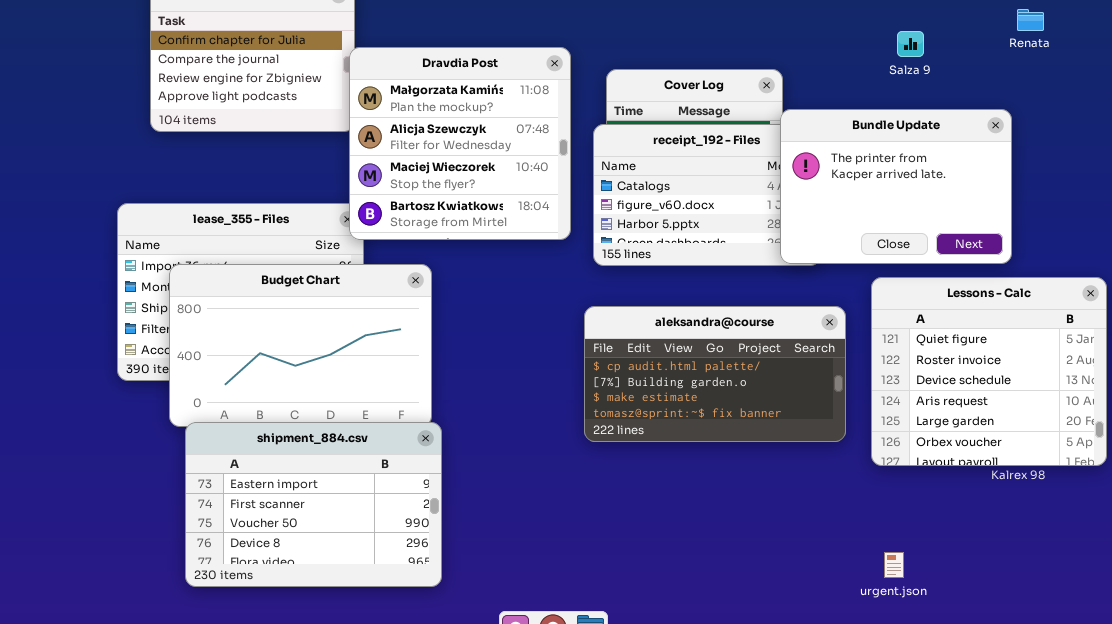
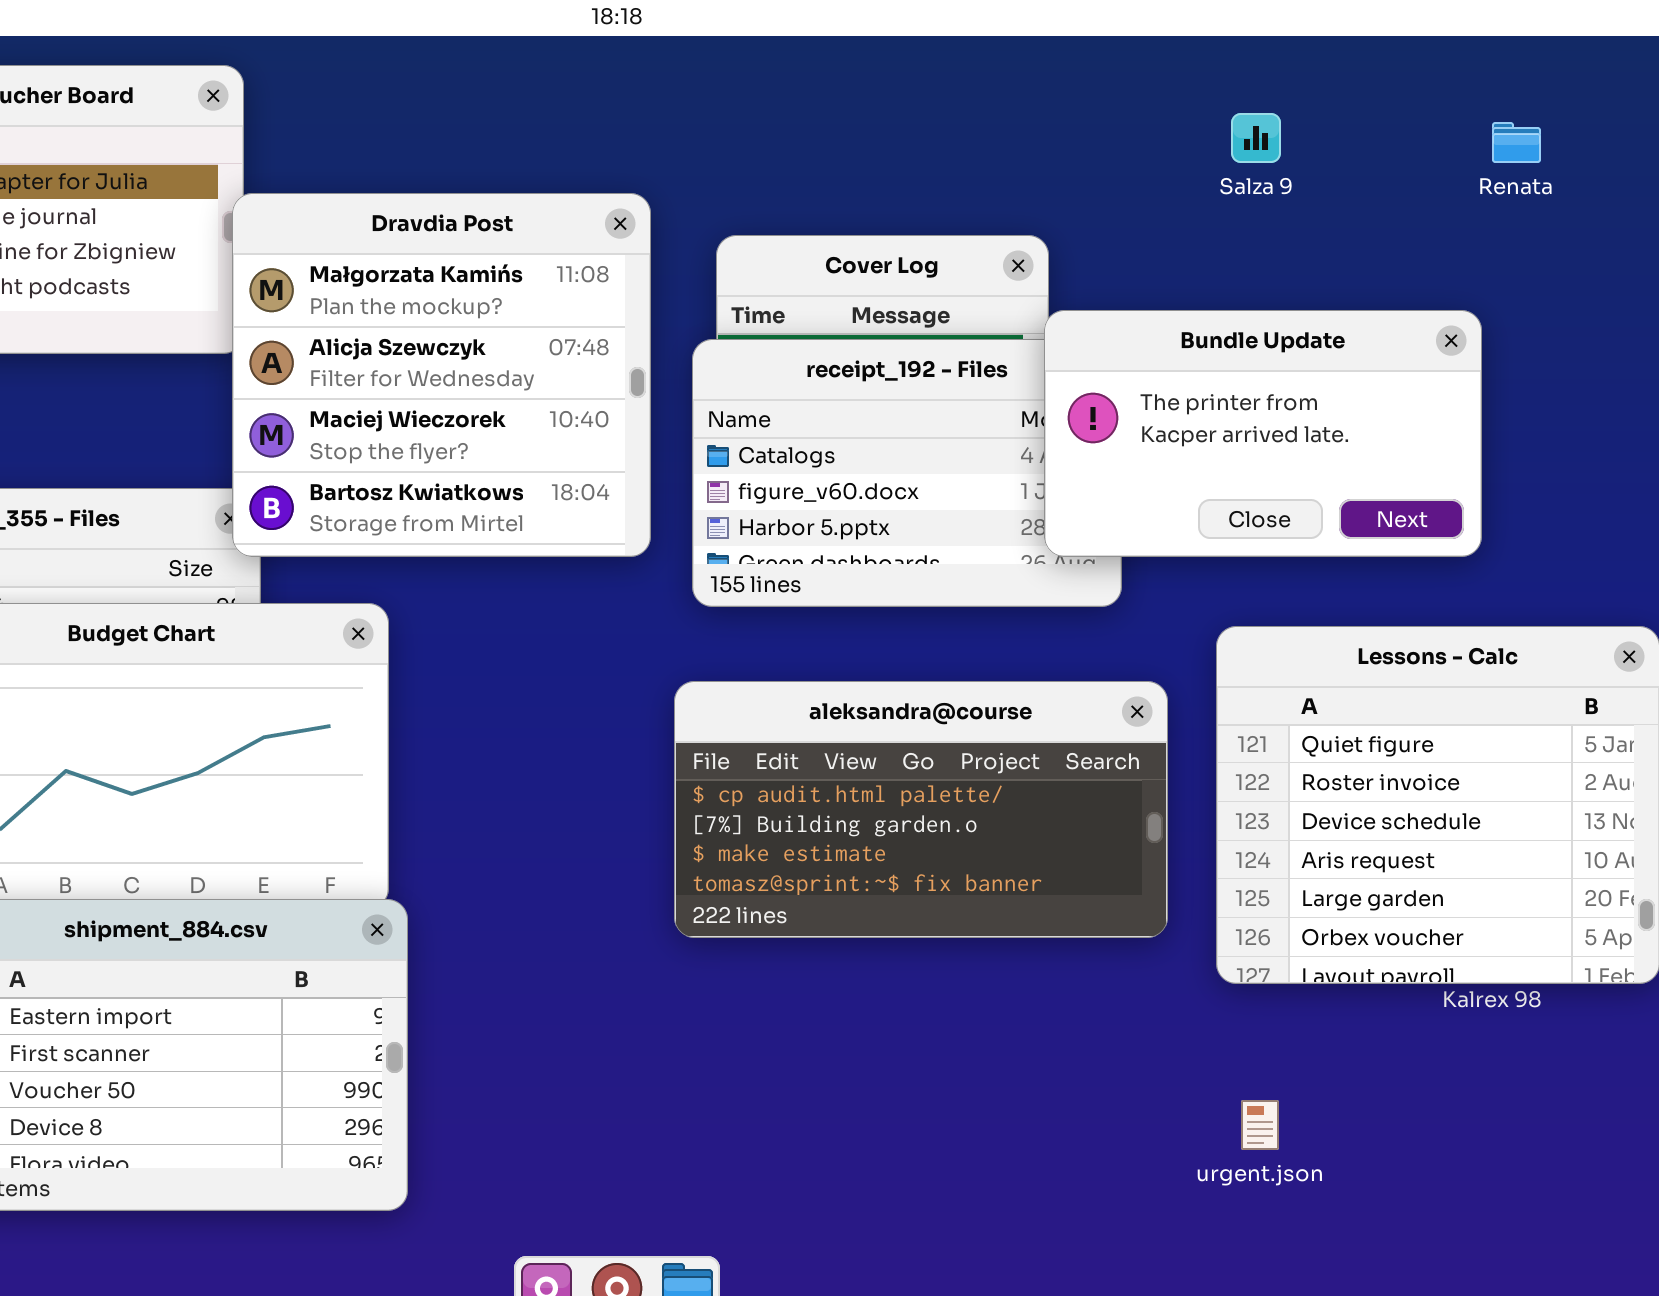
Salza 9: [897,31,924,57] -> [1231,113,1281,163], moved
Bundle Update: [780,109,1012,264] -> [1044,310,1482,557], resized
urgent.json: [884,552,904,578] -> [1241,1100,1279,1150], moved

